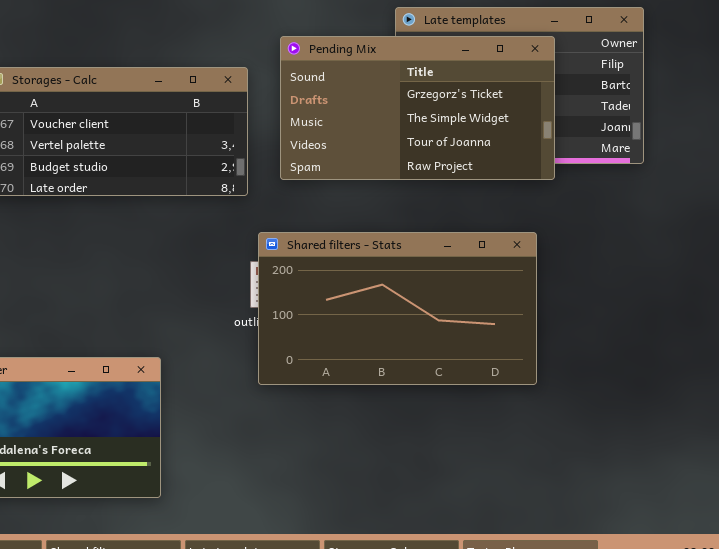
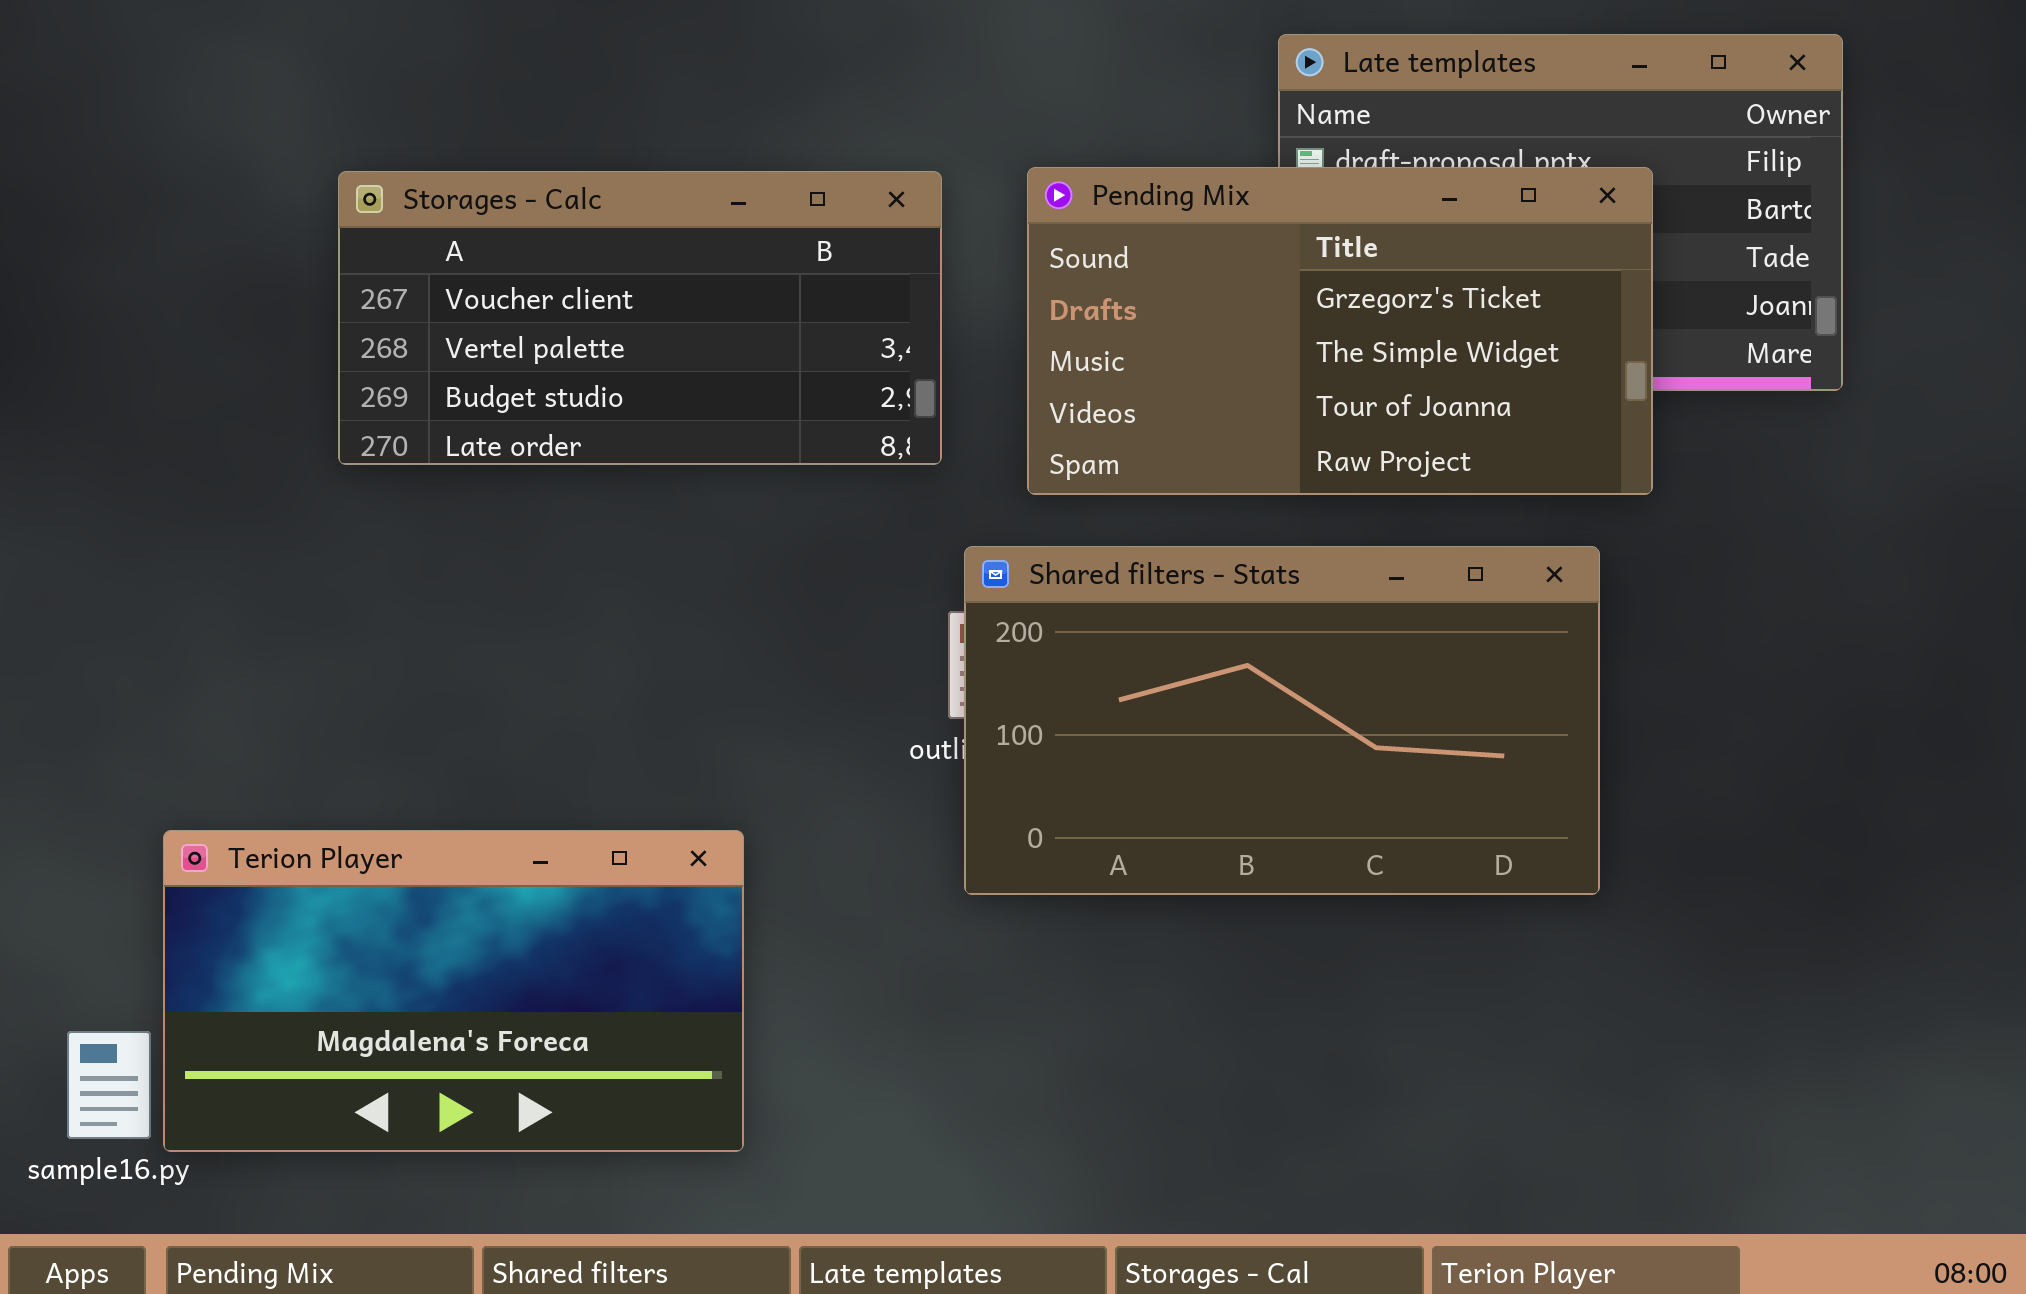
Pending Mix: [280,36,555,180] -> [1027,167,1653,495], moved

